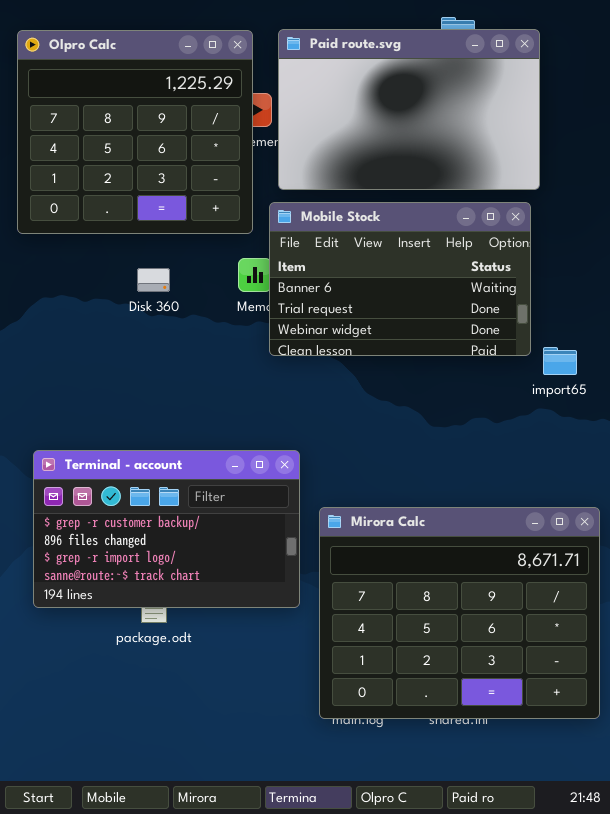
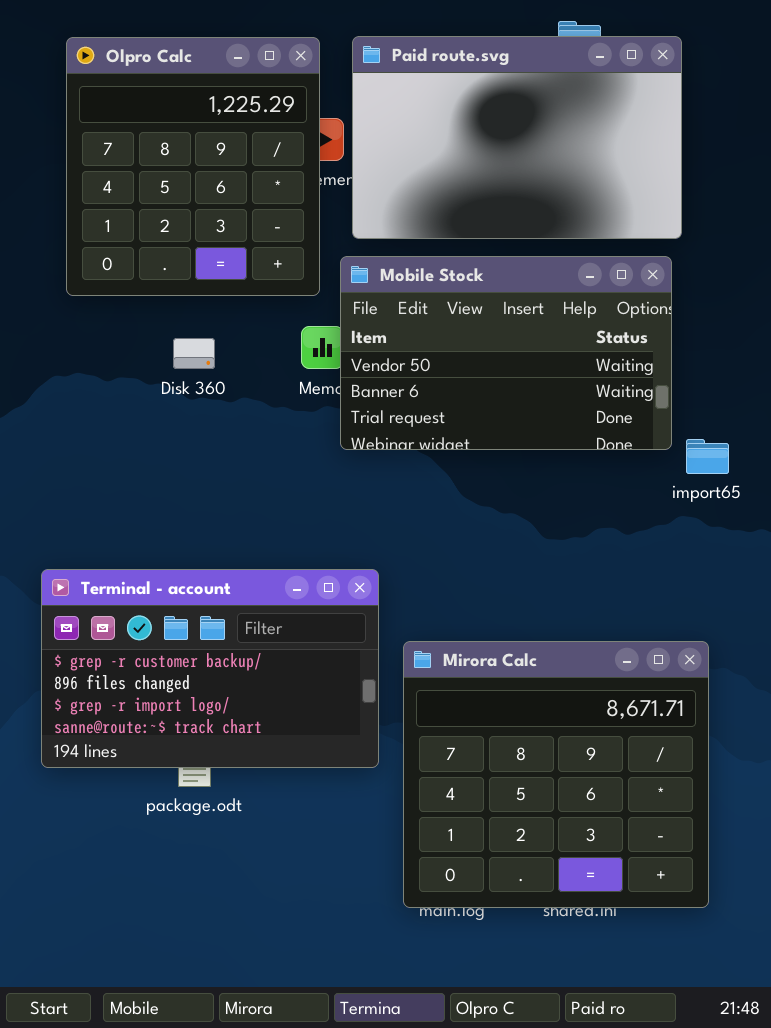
Olpro Calc: [17,30,253,234] -> [66,37,320,296], resized
Mobile Stock: [269,202,531,356] -> [340,256,672,450], scrolled up 1 row
Mirora Calc: [319,507,600,719] -> [403,641,709,908], resized

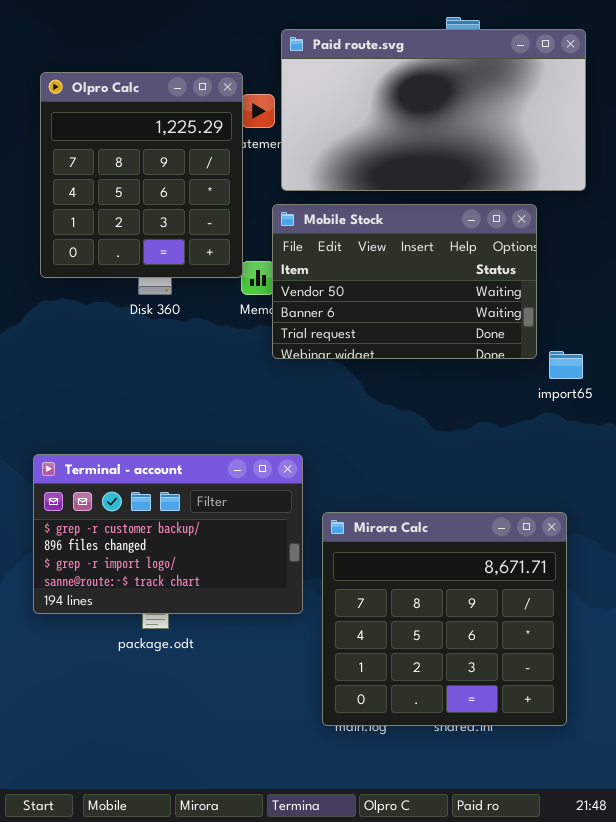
Paid route.svg: [352,36,682,239] -> [281,29,586,191], resized
Olpro Calc: [66,37,320,296] -> [40,72,243,278], moved

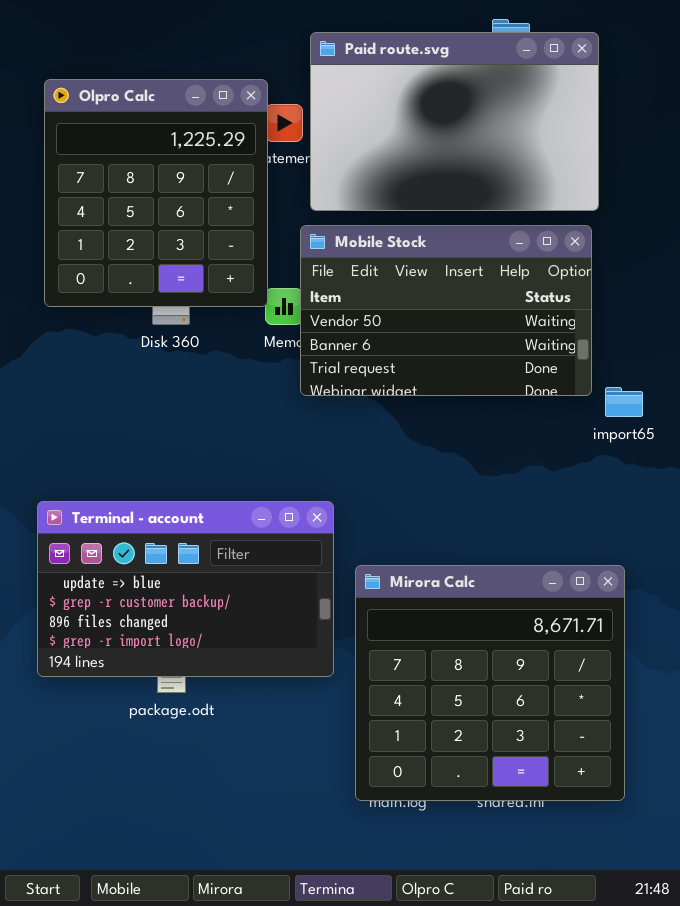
Paid route.svg: [281,29,586,191] -> [310,32,599,211], resized
Terminal - account: [33,454,303,614] -> [37,501,334,677], scrolled up 1 row

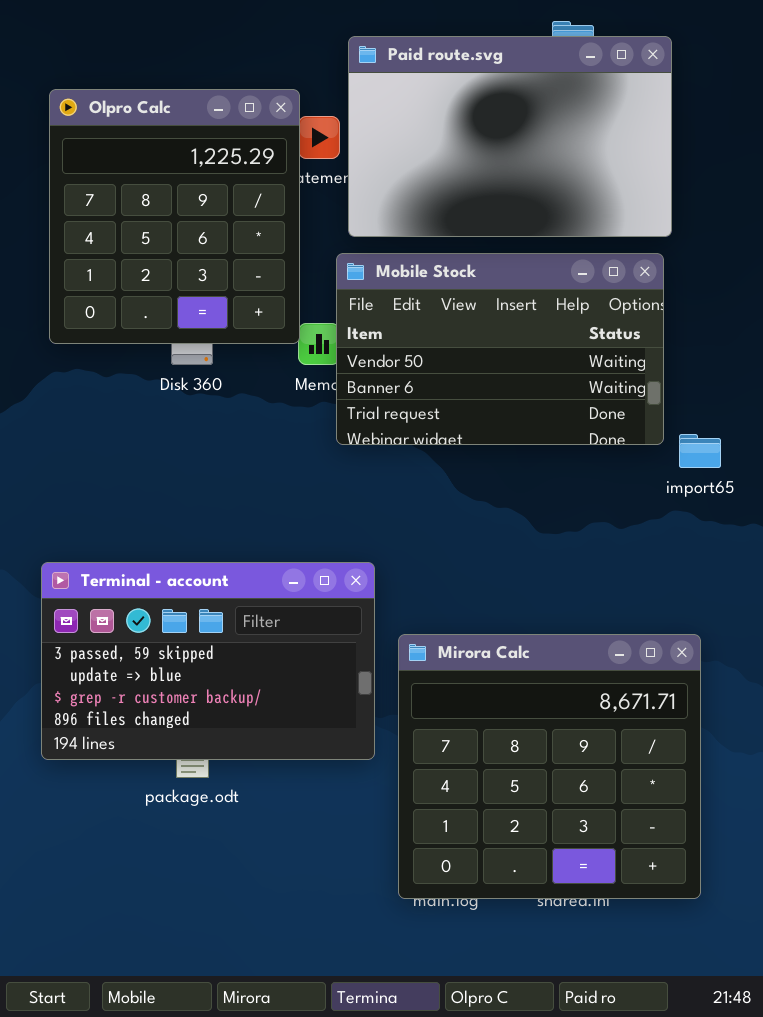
Terminal - account: [37,501,334,677] -> [41,562,375,760], scrolled up 1 row

